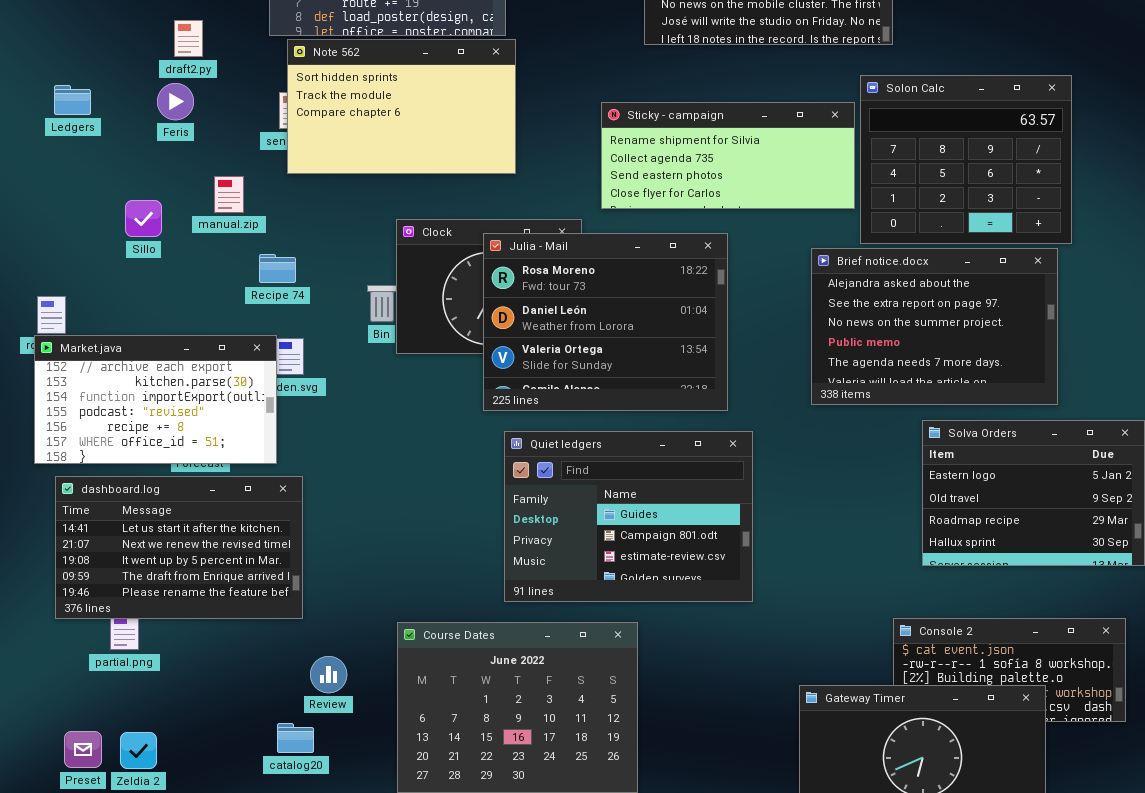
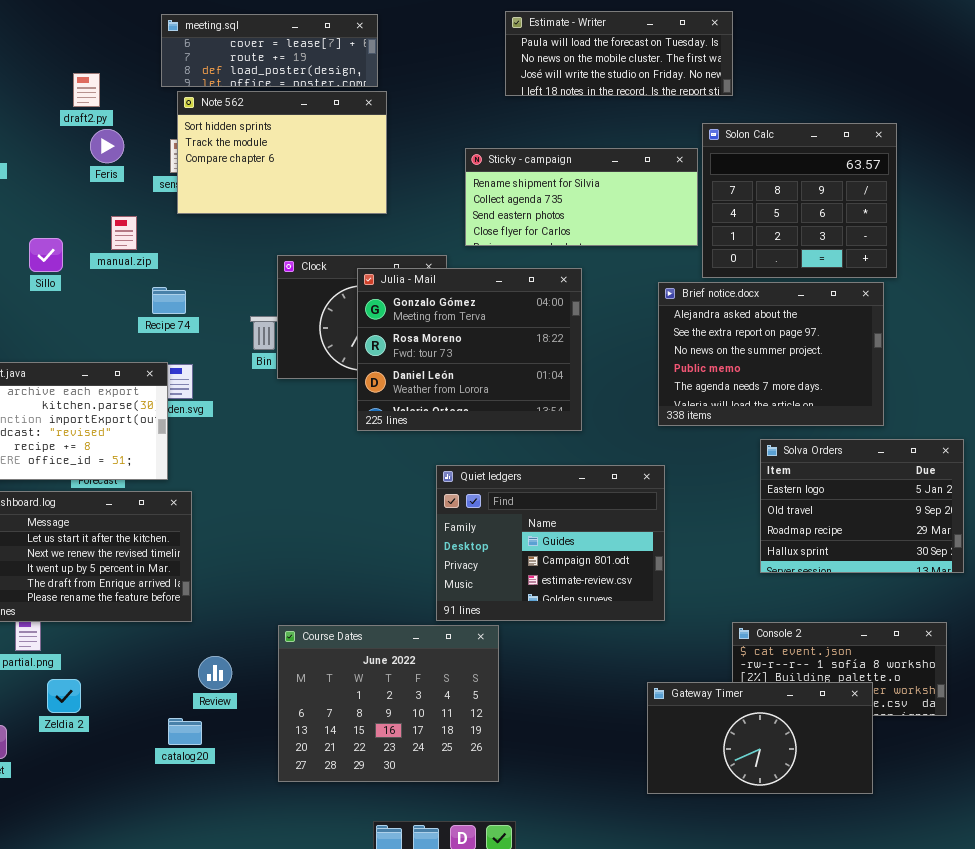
Feris: [157,83,194,120] -> [90,129,124,163], moved
Julia - Mail: [483,233,728,411] -> [357,268,582,431], scrolled up 1 row
Quiet ledgers: [504,431,753,602] -> [436,465,665,621], moved
Zeldia 2: [120,732,157,769] -> [47,679,81,713], moved

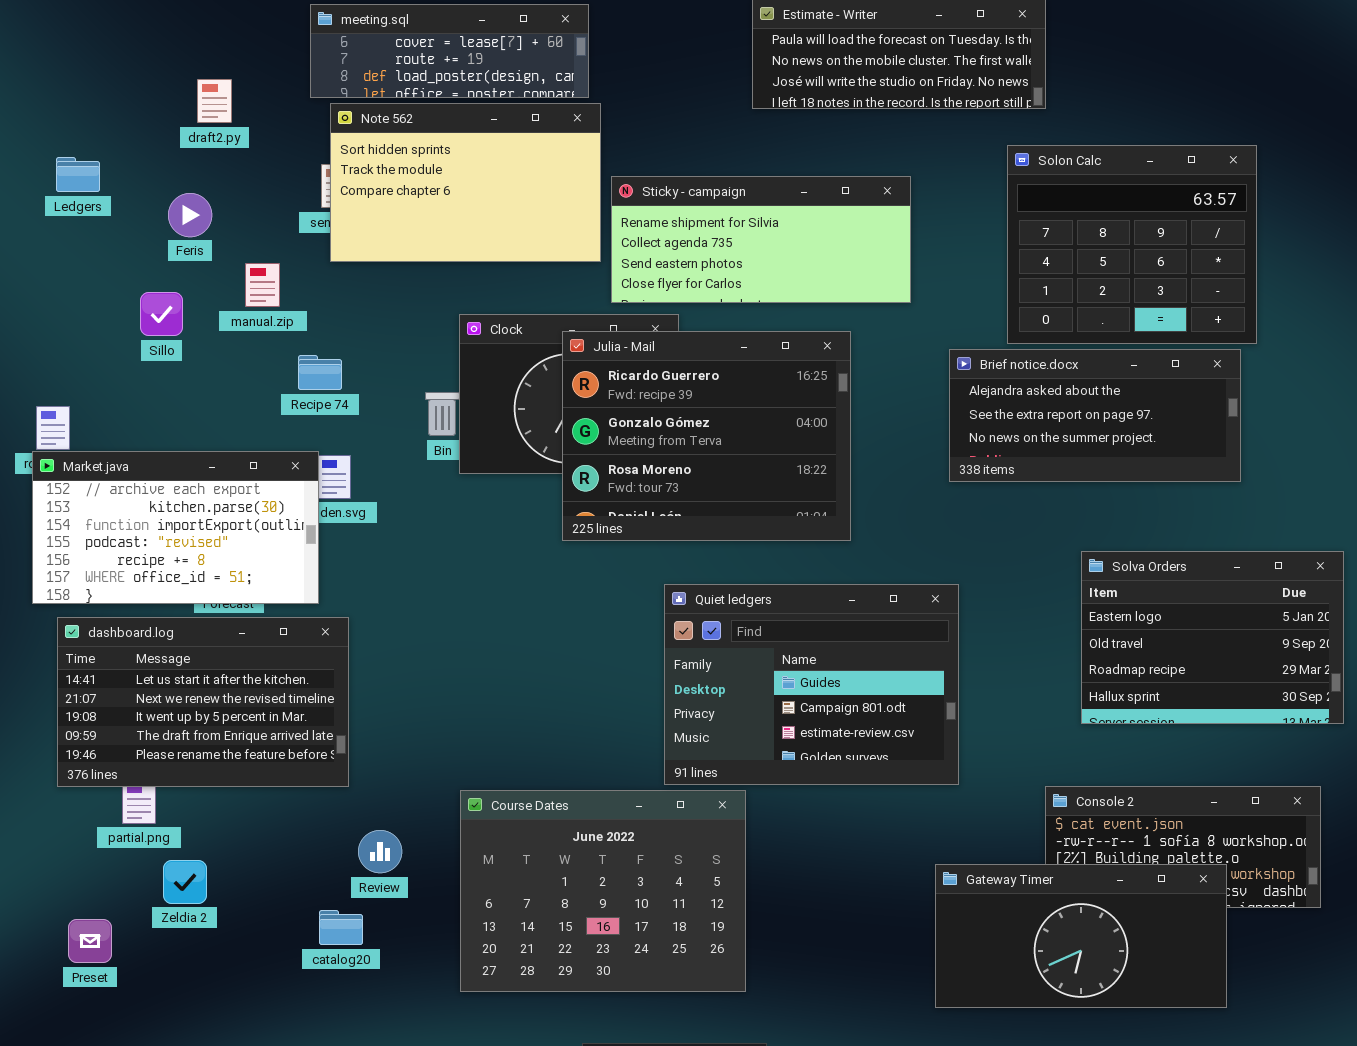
Feris: [90,129,124,163] -> [168,193,212,237], moved
Sticky - campaign: [465,148,698,246] -> [611,176,911,303], moved
Julia - Mail: [357,268,582,431] -> [562,331,851,541], scrolled up 1 row
Brief notice.docx: [658,282,884,426] -> [949,349,1241,482], resized

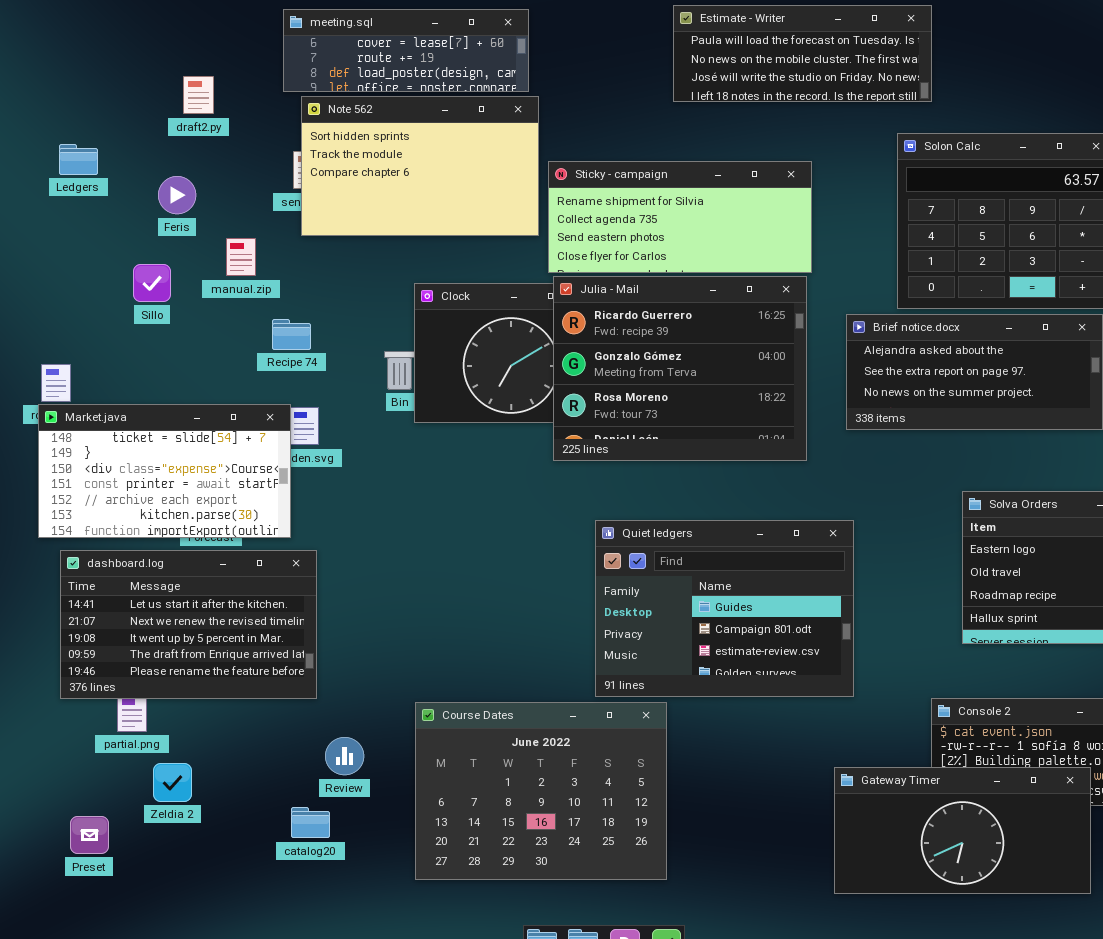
Julia - Mail: [562,331,851,541] -> [553,276,807,461], moved
Market.java: [32,451,319,604] -> [38,404,291,538], scrolled up 4 rows

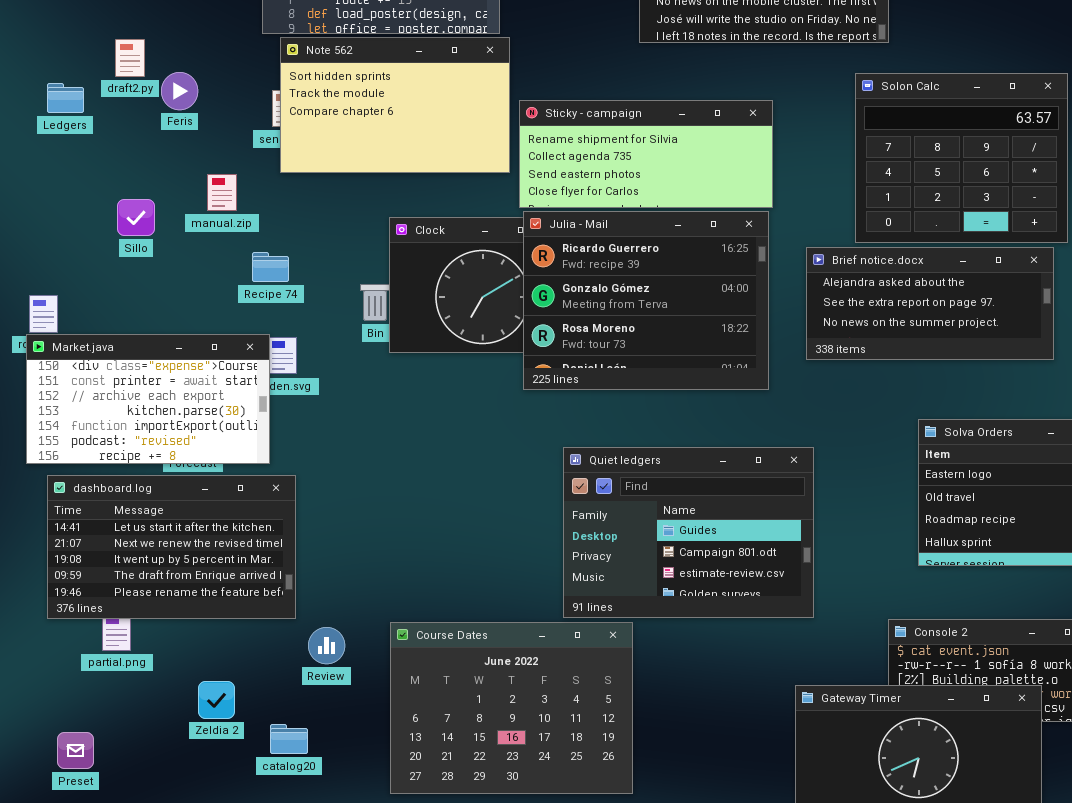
draft2.py: [183,76,214,114] -> [115,39,145,77], moved
Feris: [158,176,196,214] -> [161,72,198,110], moved
Market.java: [38,404,291,538] -> [26,334,270,464], scrolled down 2 rows
Review: [325,737,364,775] -> [308,627,345,664], moved
Zeldia 2: [153,763,192,802] -> [198,681,235,719], moved

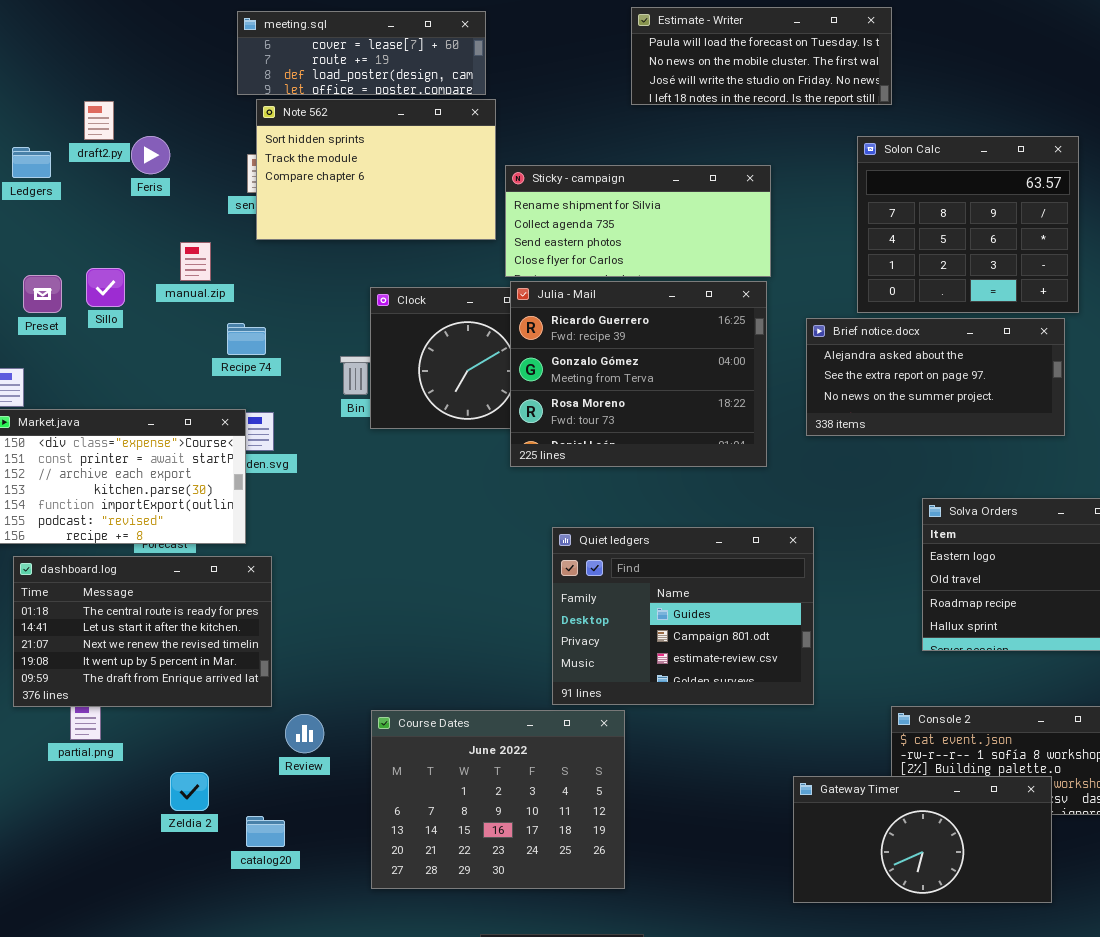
dashboard.log: [47,475,296,619] -> [13,556,272,707], scrolled up 1 row
Preset: [57,732,94,769] -> [23,275,62,313], moved

